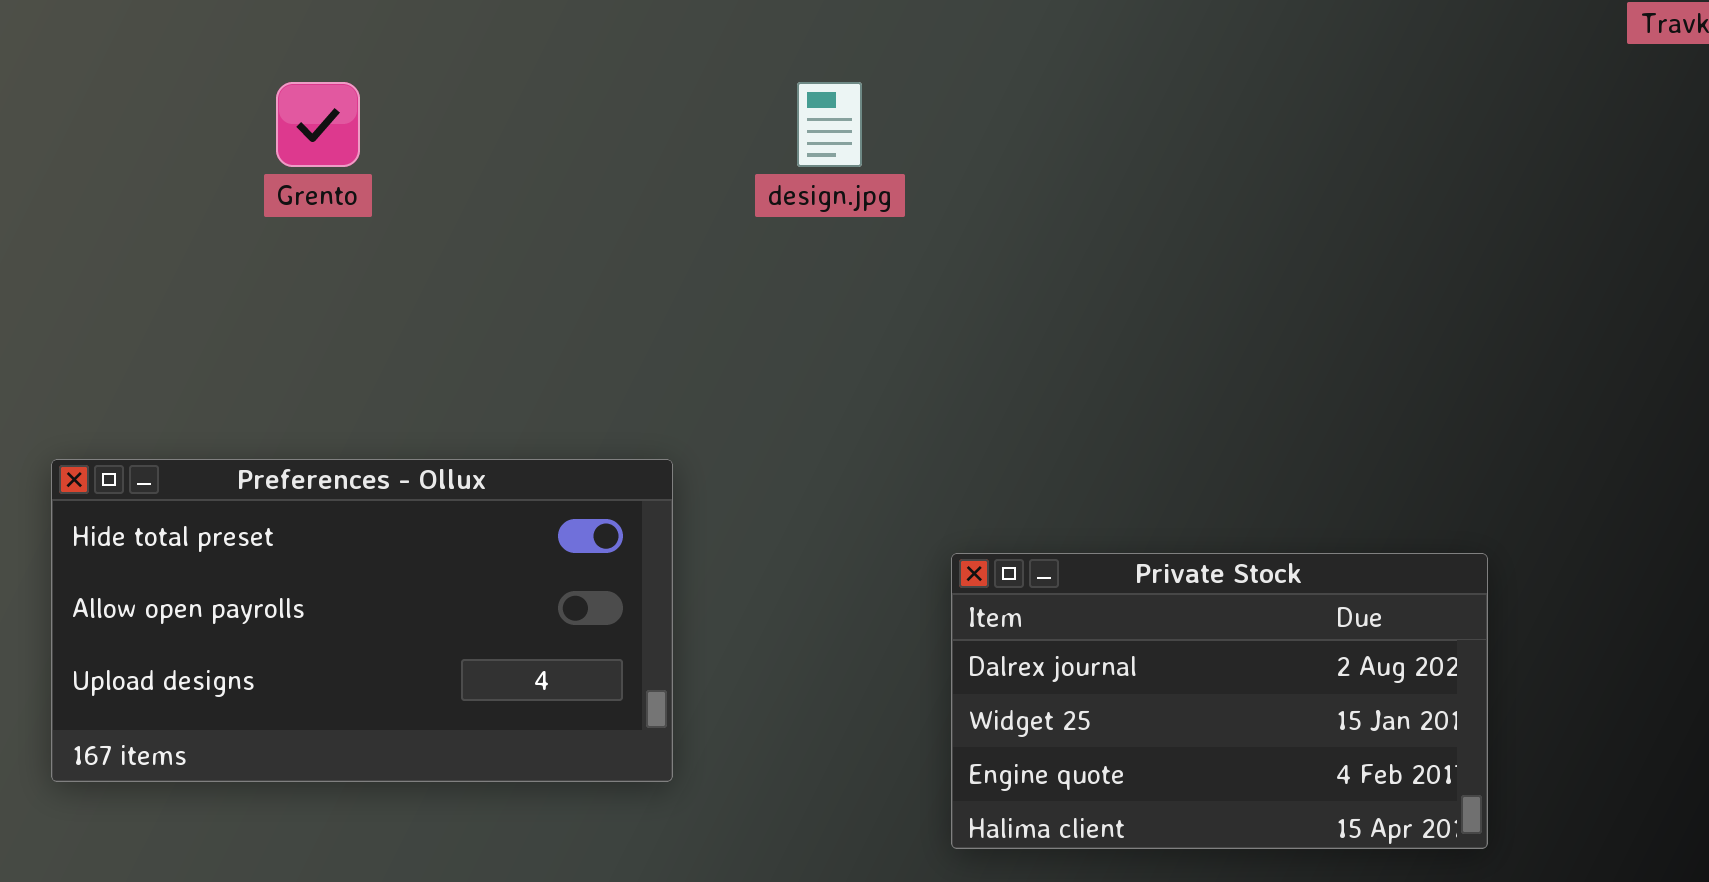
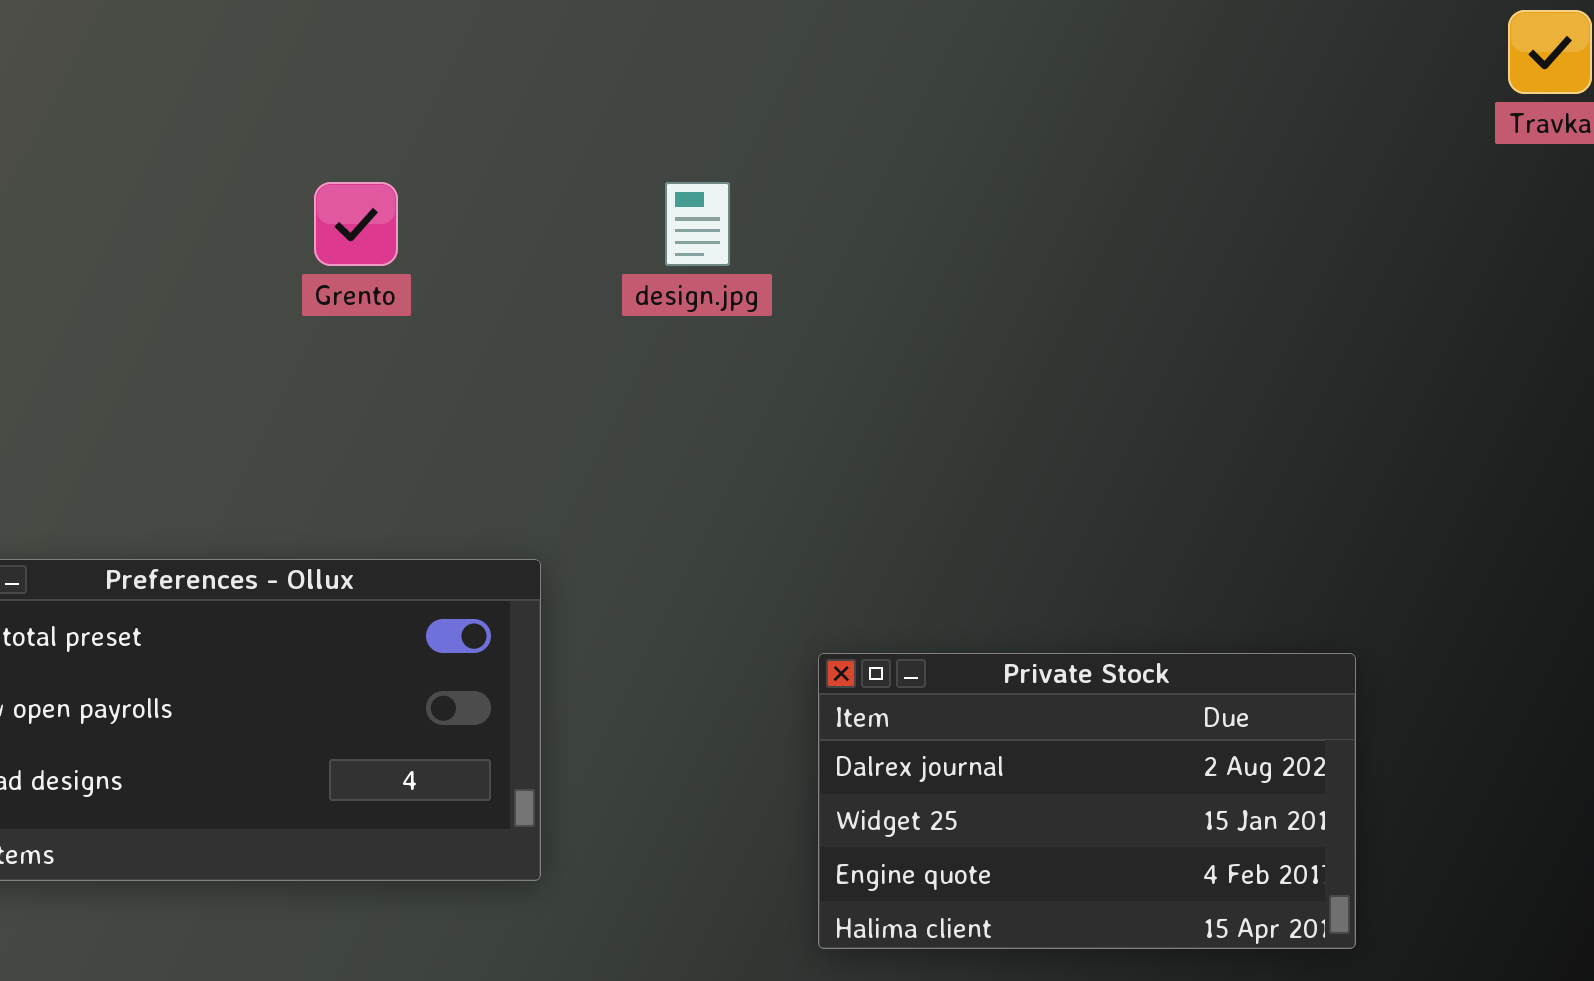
Grento: [276,82,360,167] -> [314,182,398,266], moved

